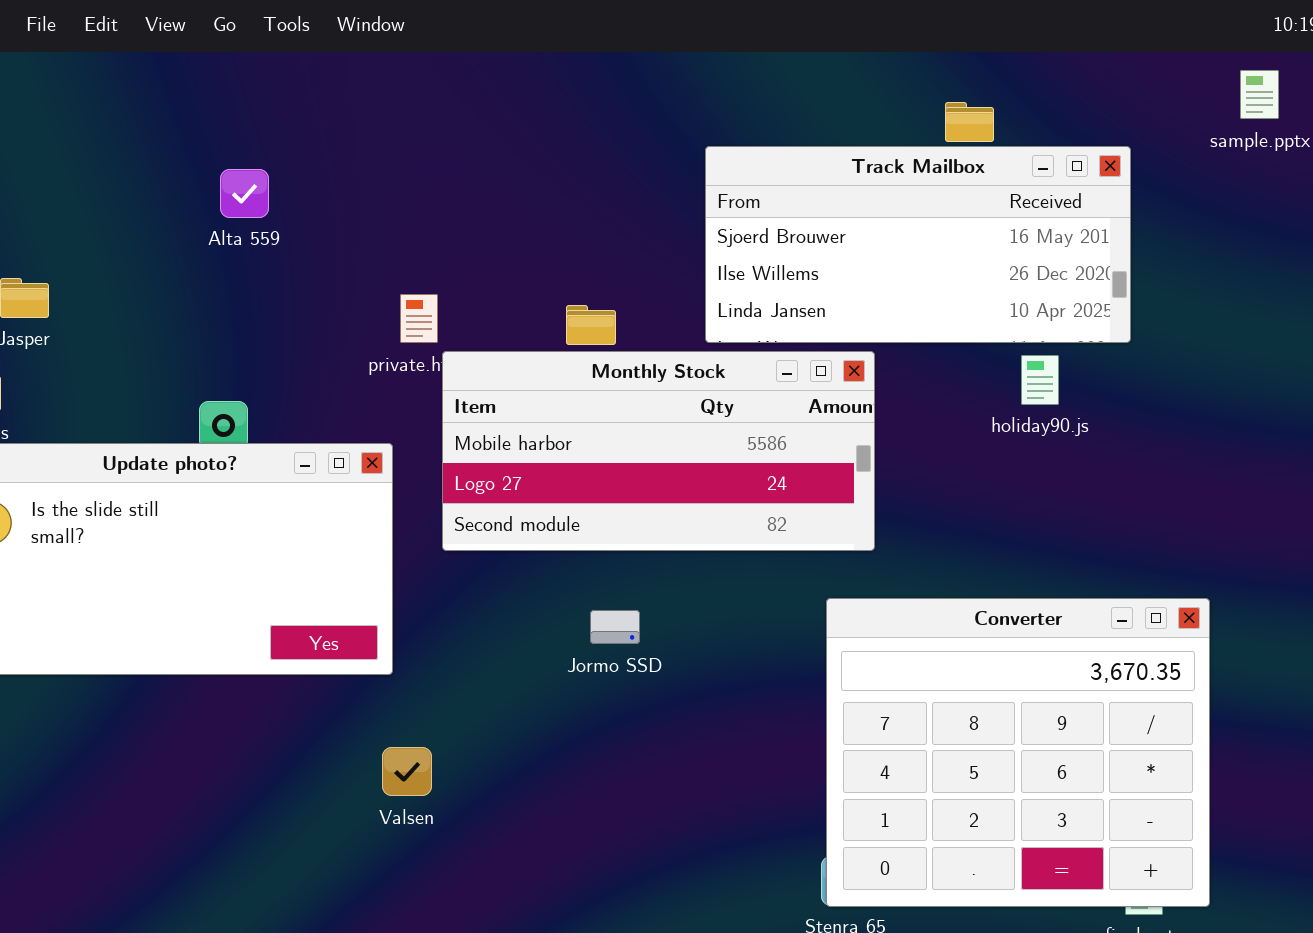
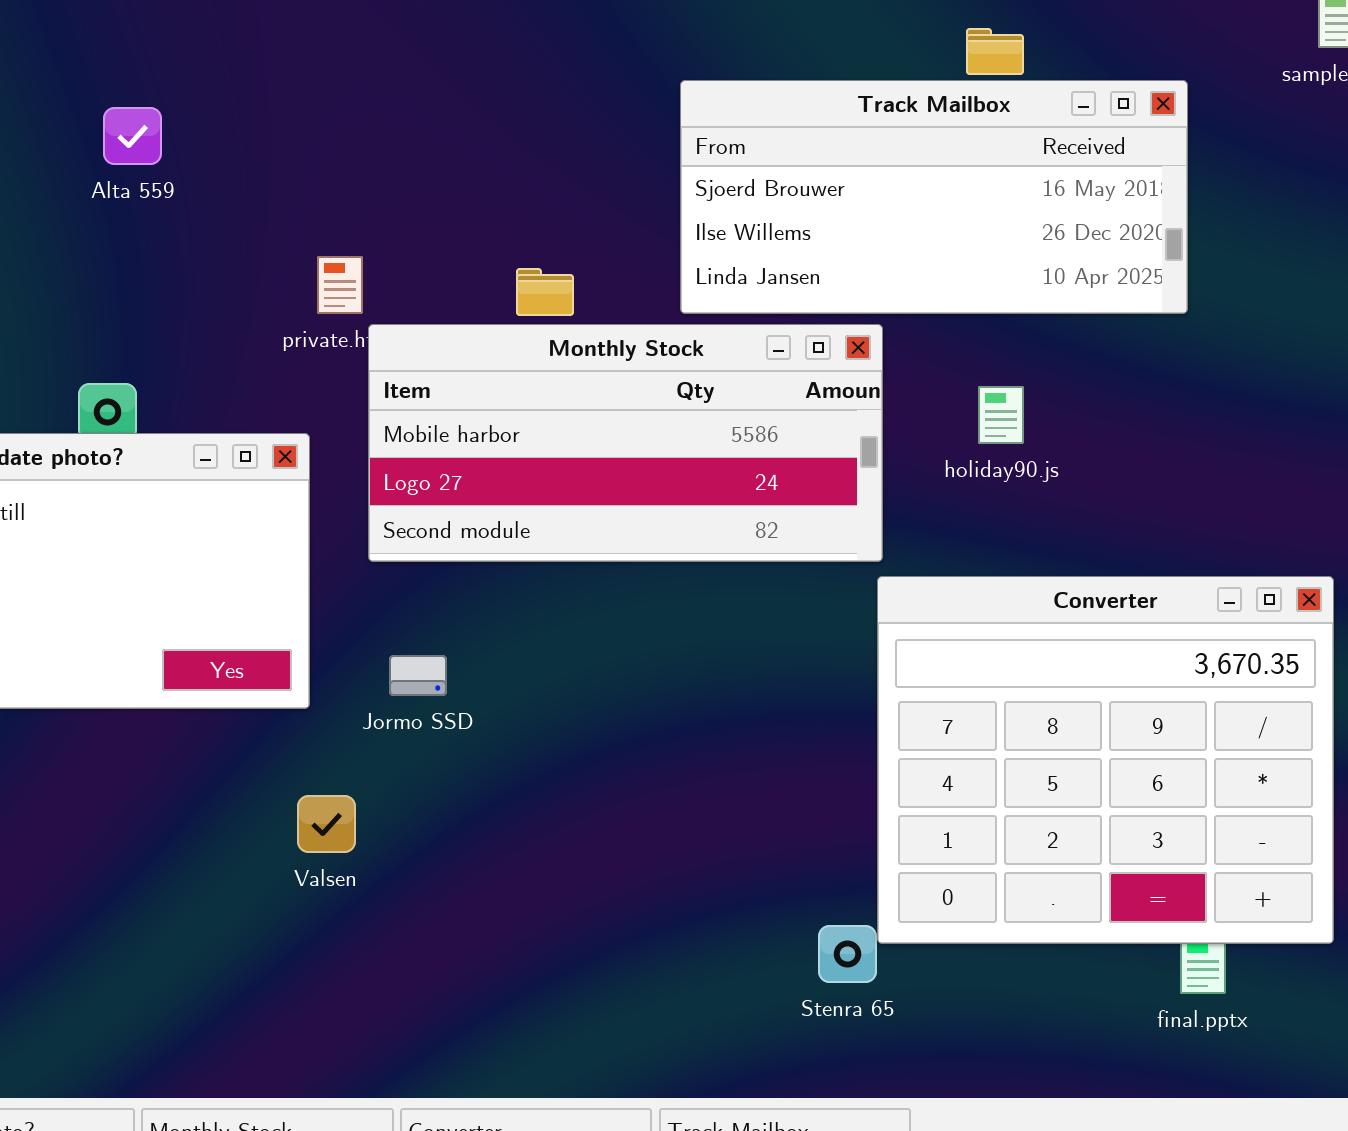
holiday90.js: [1021,355,1059,405] -> [978,386,1024,444], moved
Converter: [826,598,1210,907] -> [877,576,1334,944], moved
Jormo SSD: [590,610,640,644] -> [389,655,447,696], moved

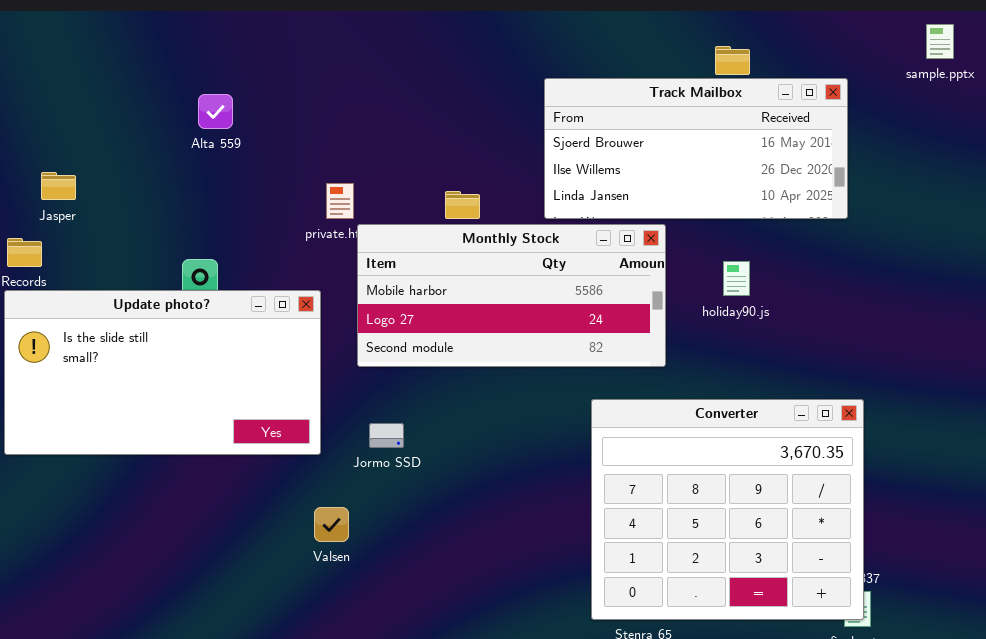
Converter: [877,576,1334,944] -> [591,399,864,620], moved

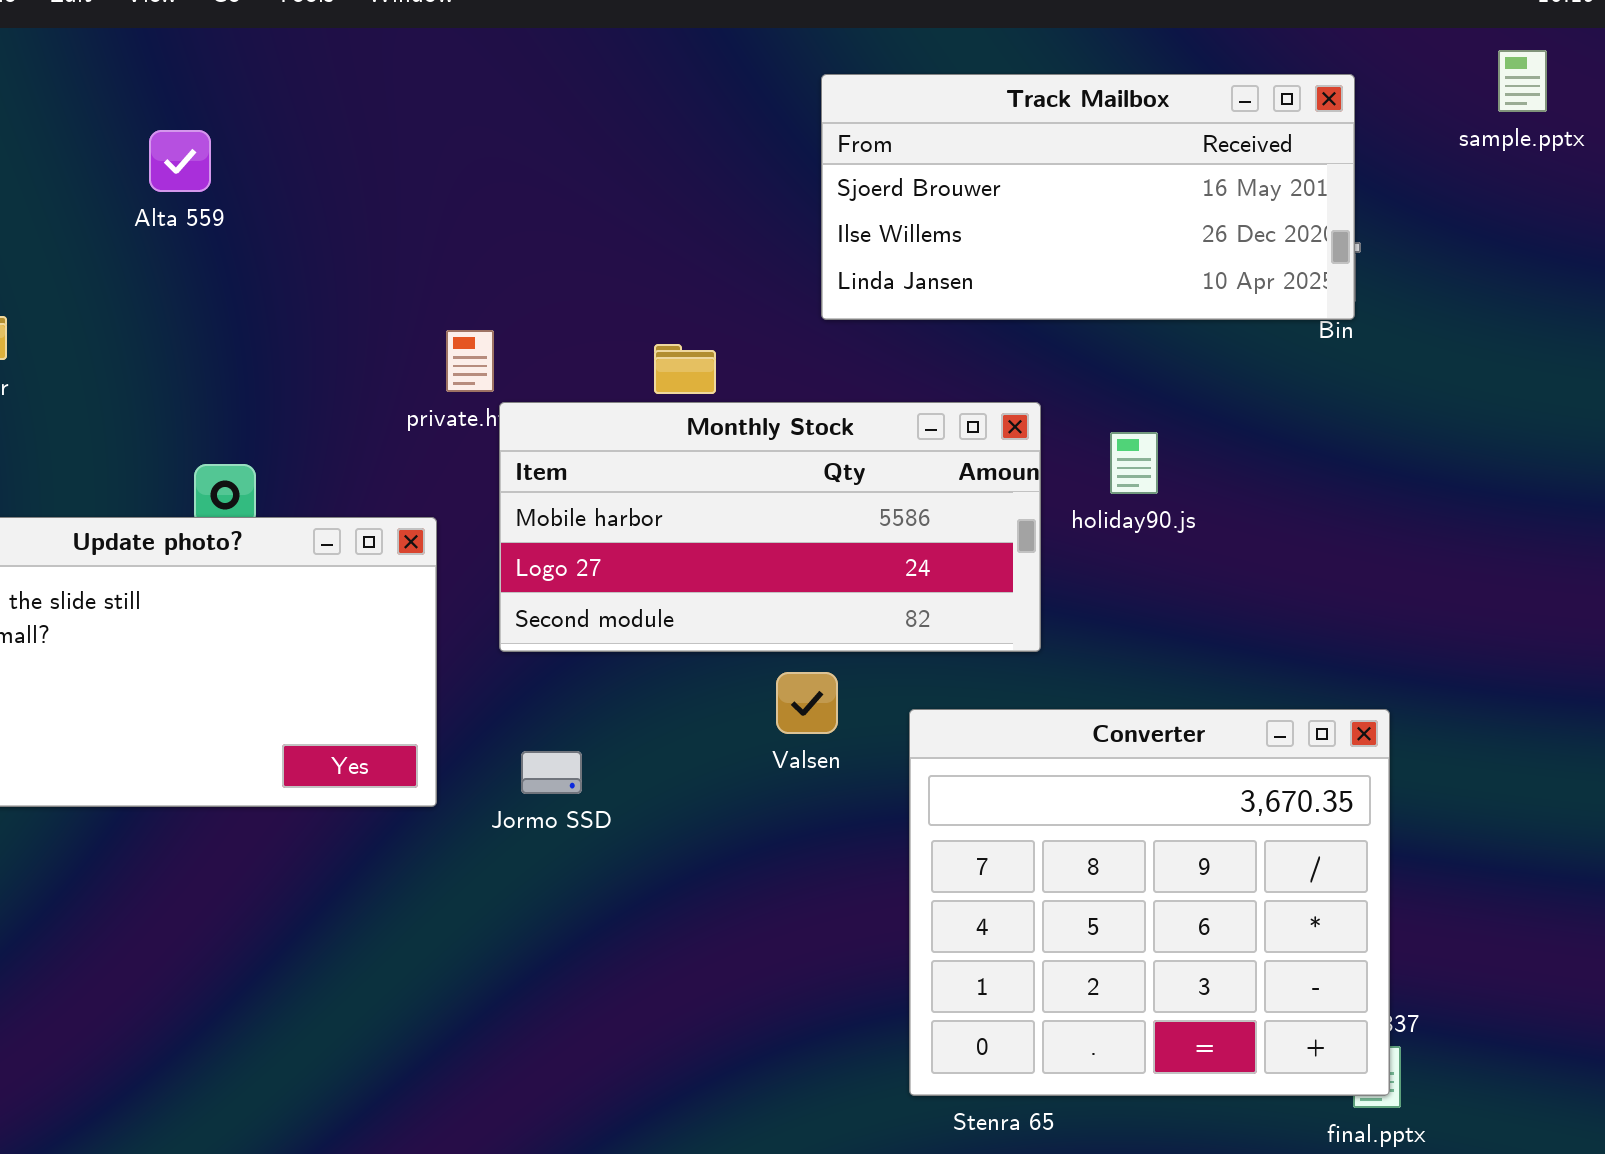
Track Mailbox: [544,78,848,219] -> [821,74,1355,320], moved
Alta 559: [198,94,233,129] -> [149,130,211,192], moved
holiday90.js: [723,261,750,296] -> [1110,432,1158,494], moved
Valsen: [314,507,349,542] -> [776,672,838,734], moved

